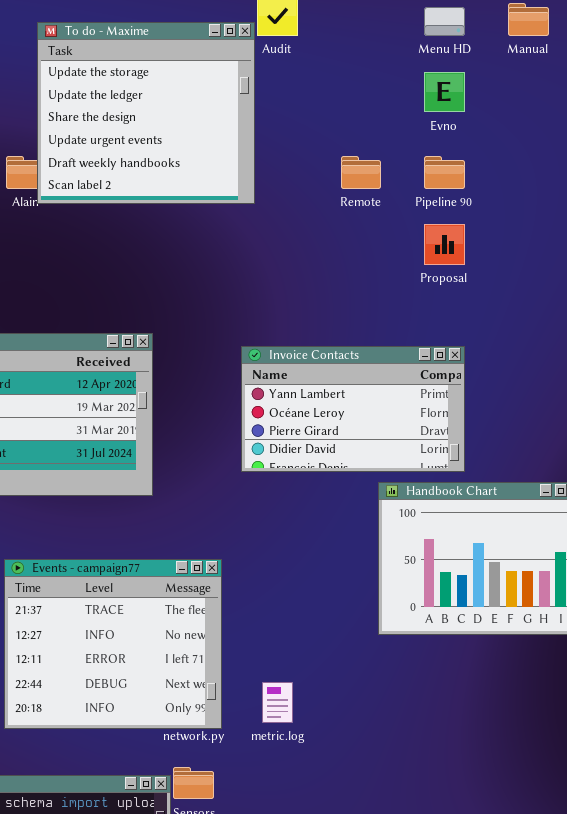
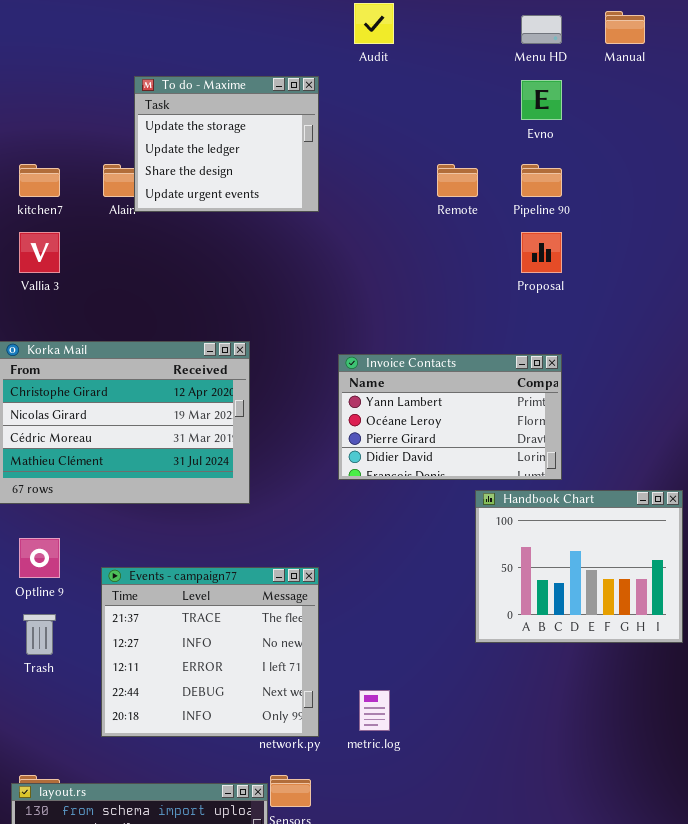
To do - Maxime: [37,22,255,204] -> [134,76,319,212], resized

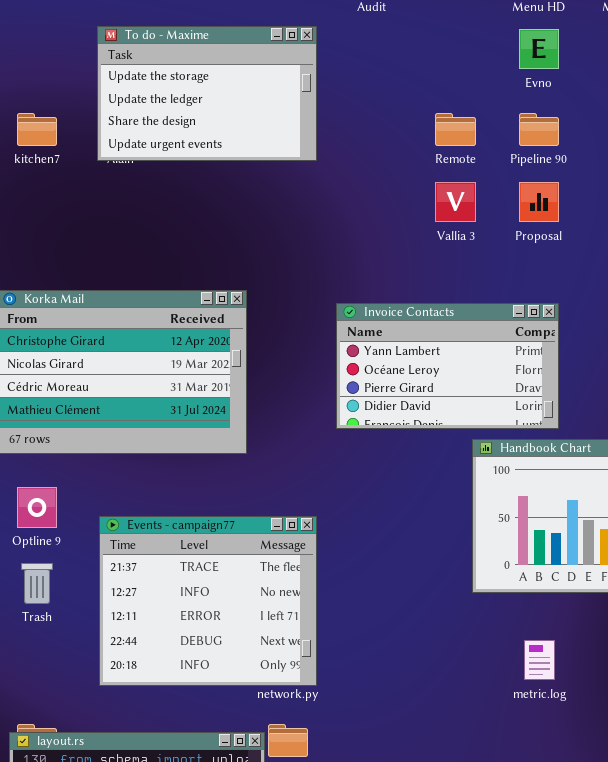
To do - Maxime: [134,76,319,212] -> [97,26,317,161], resized
Vallia 3: [19,232,60,273] -> [435,182,476,222], moved
metric.log: [359,690,390,731] -> [524,640,555,680], moved

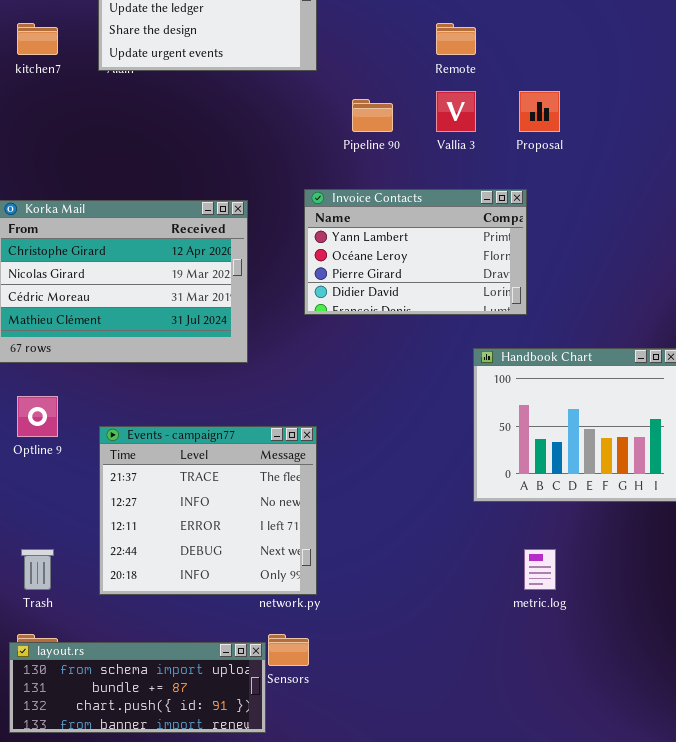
Pipeline 90: [519,113,559,146] -> [352,99,393,132], moved
Invoice Contacts: [336,303,559,429] -> [304,189,527,315], moved
Trash: [21,563,53,604] -> [21,549,54,590], moved

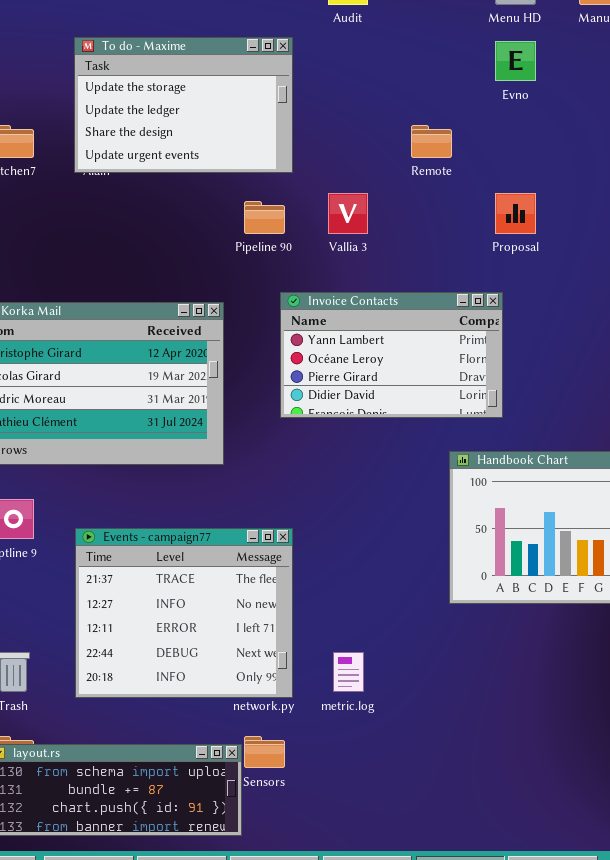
Vallia 3: [436,91,476,132] -> [328,193,368,234], moved
Pipeline 90: [352,99,393,132] -> [244,201,285,234], moved
metric.log: [524,549,556,590] -> [333,652,364,692], moved

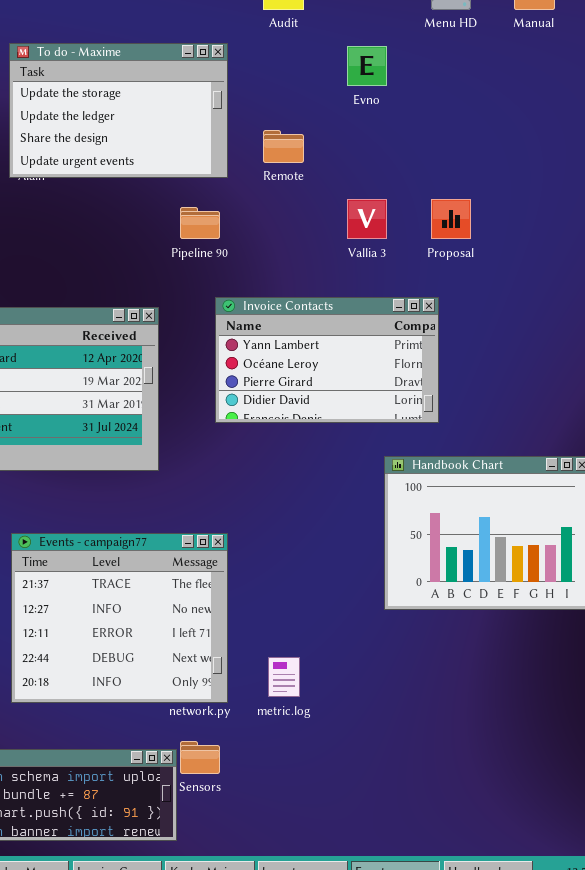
Evno: [495,41,536,81] -> [347,46,387,86], moved
Remote: [411,125,452,158] -> [263,130,304,163], moved
Vallia 3: [328,193,368,234] -> [347,199,387,239], moved

